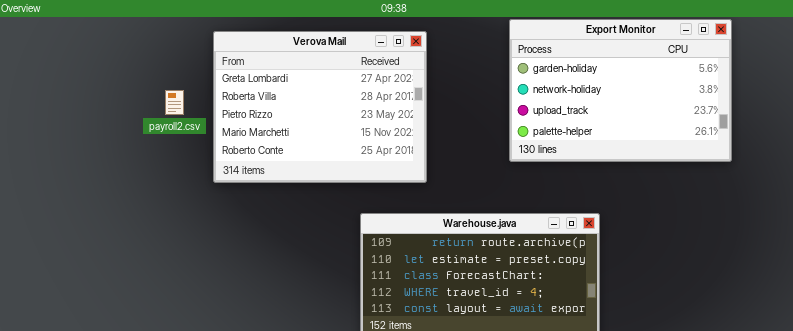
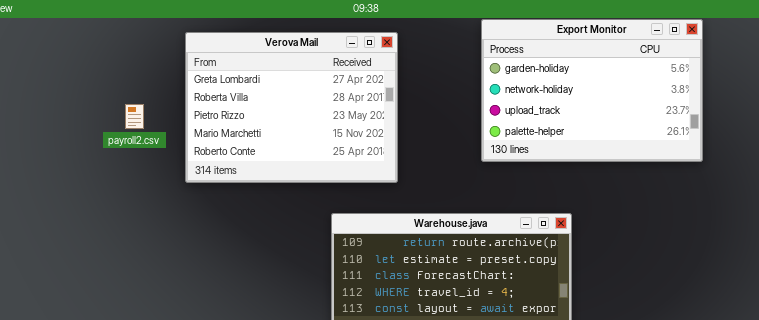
payroll2.csv: [165,90,184,115] -> [125,104,144,129], moved

